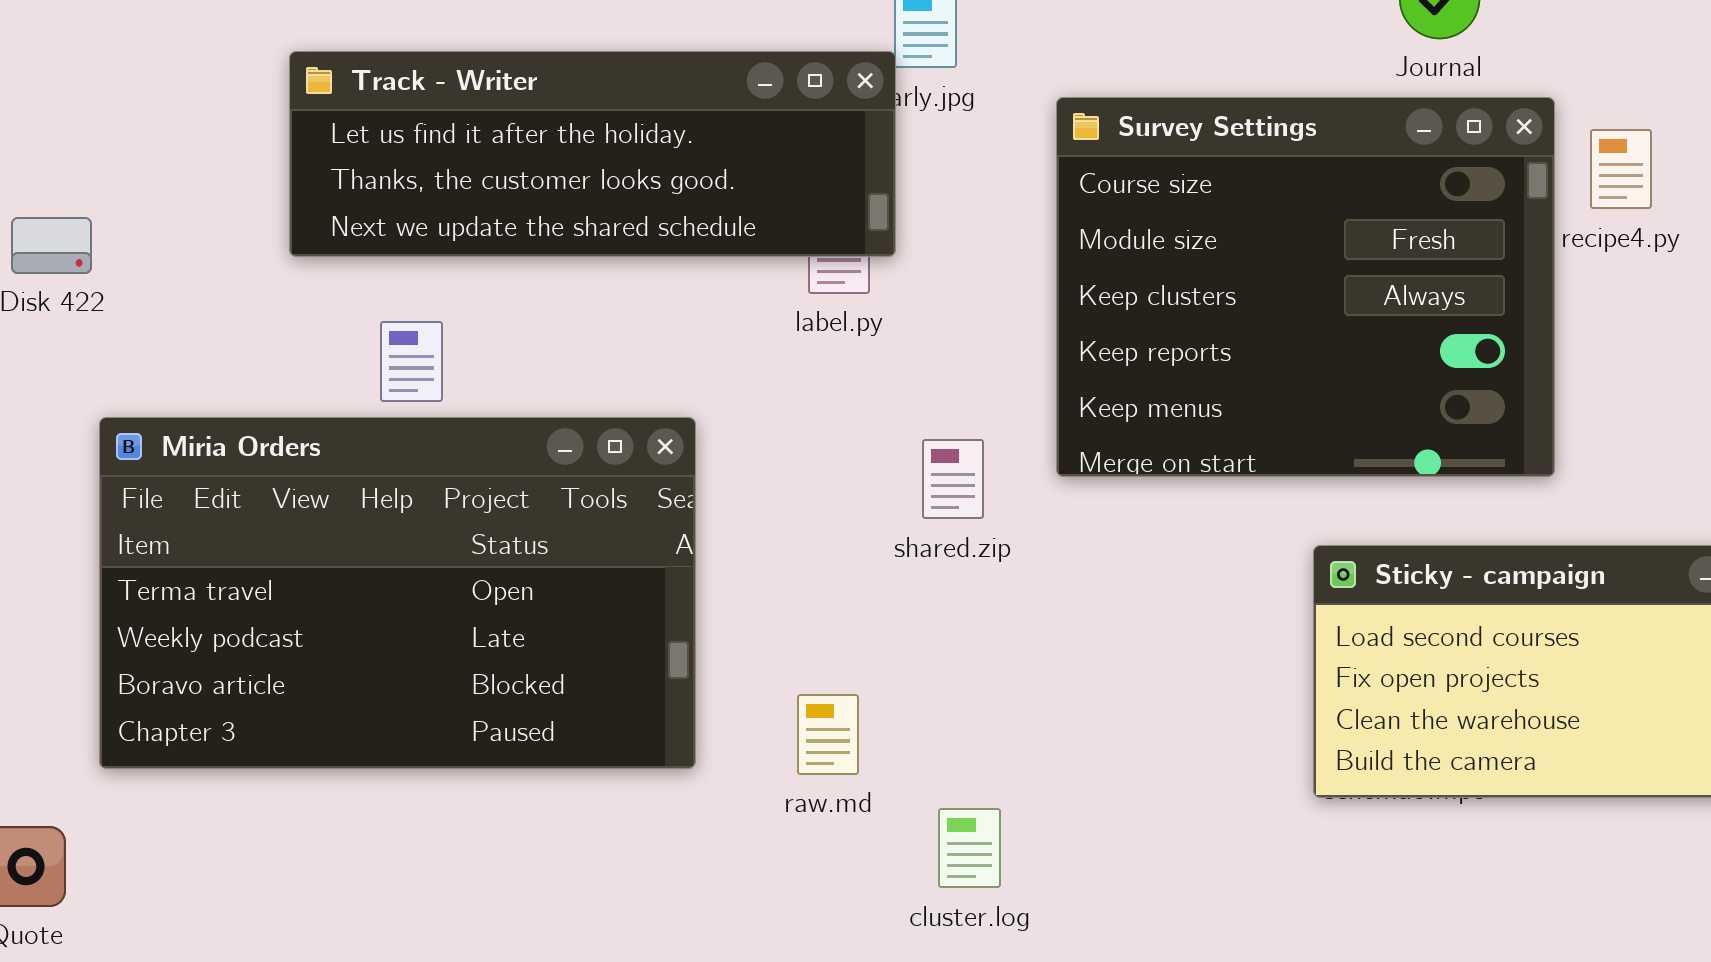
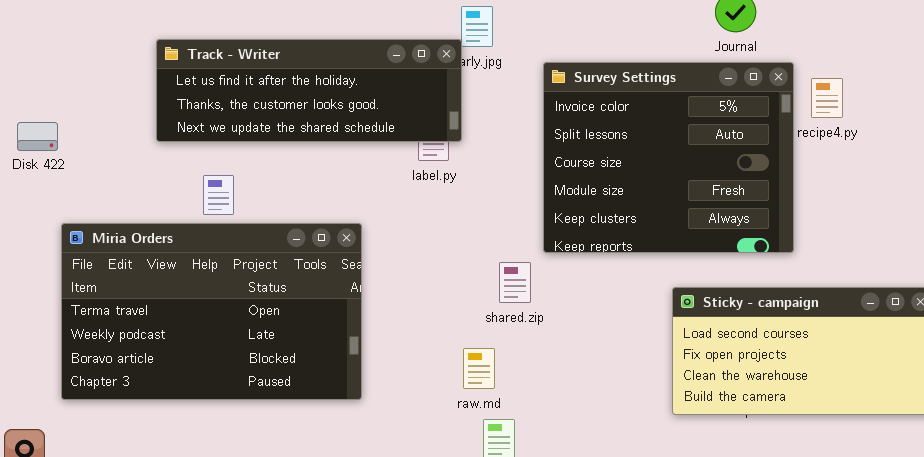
Survey Settings: [1056,97,1555,477] -> [543,62,794,253], scrolled up 2 rows
shared.zip: [922,439,984,519] -> [499,262,531,303], moved
raw.md: [797,694,859,775] -> [463,348,495,389], moved

